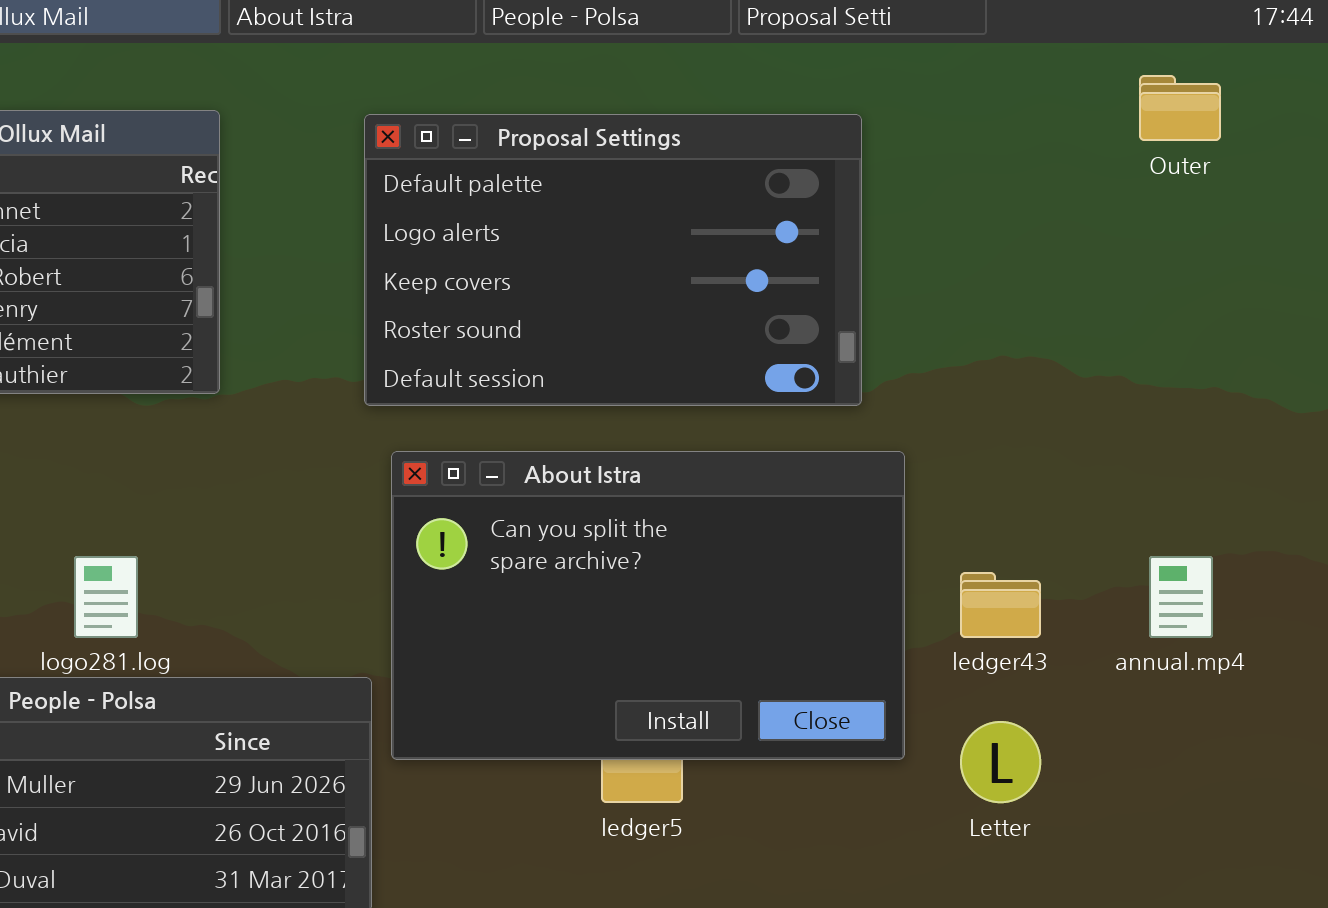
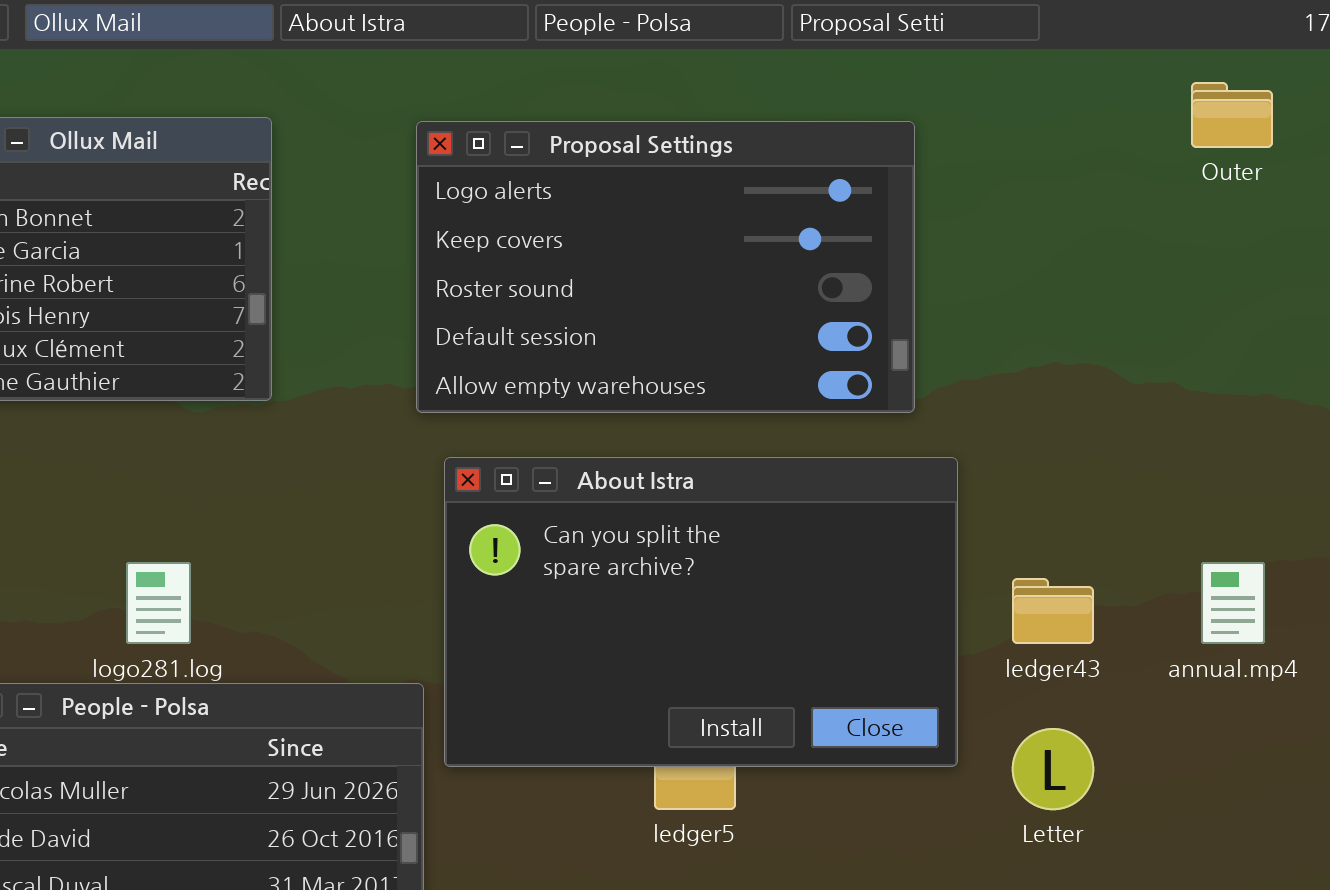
Proposal Settings: [364,114,862,406] -> [416,121,915,413], scrolled down 1 row

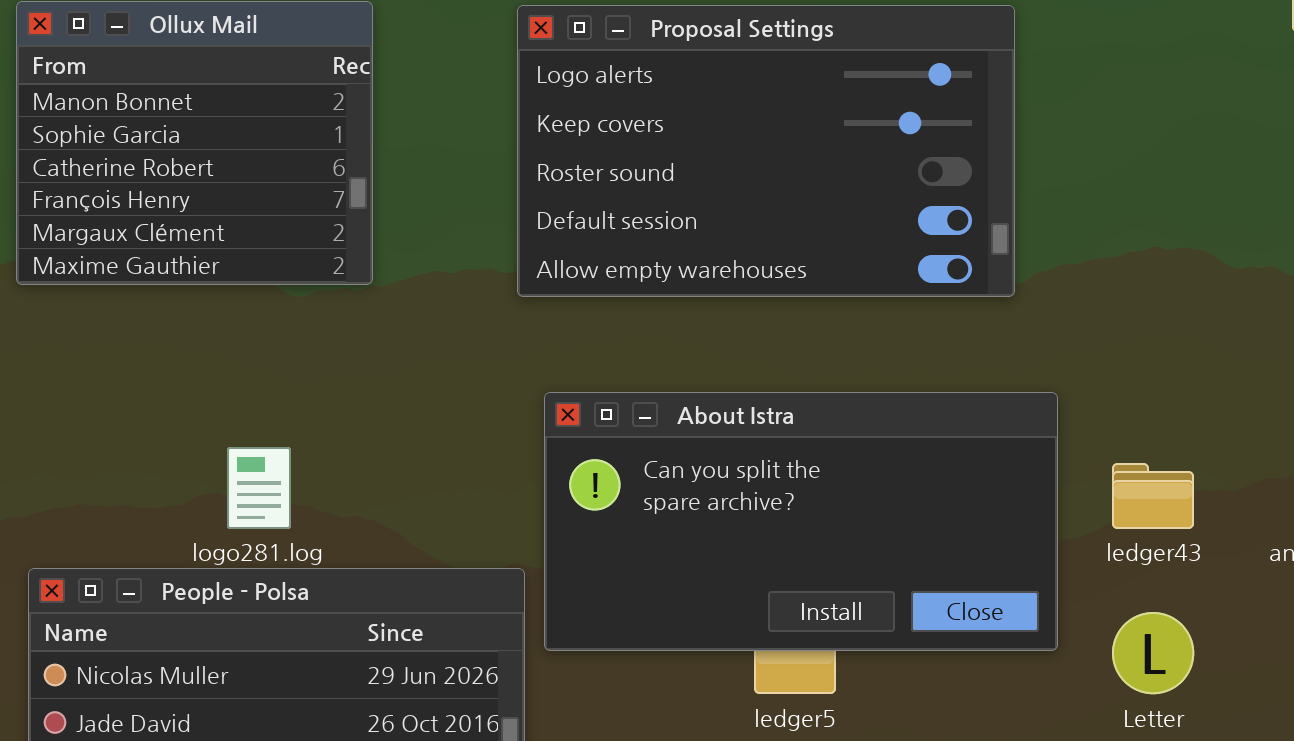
About Istra: [444,457,958,767] -> [544,392,1058,651], resized

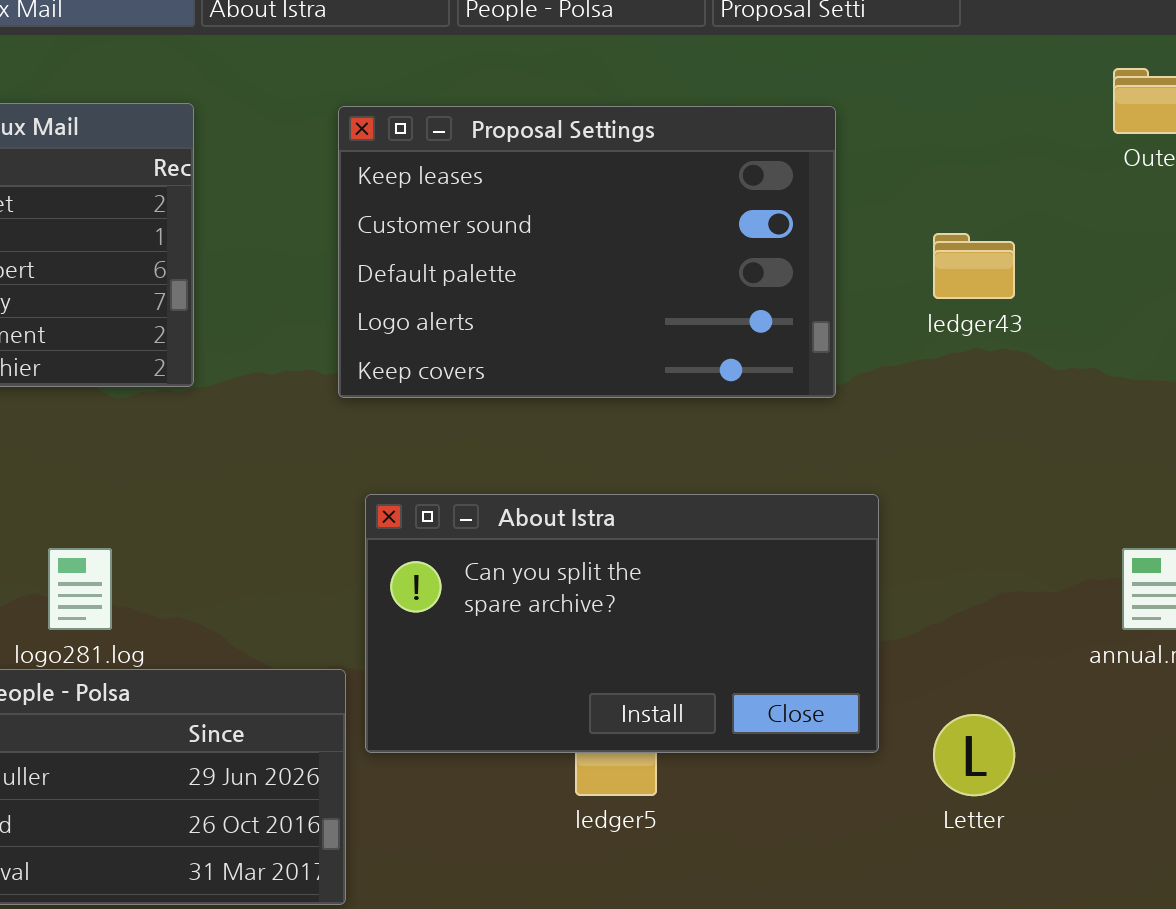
Proposal Settings: [517,5,1015,297] -> [338,106,836,398], scrolled up 3 rows
ledger43: [1112,463,1194,529] -> [933,233,1015,299], moved

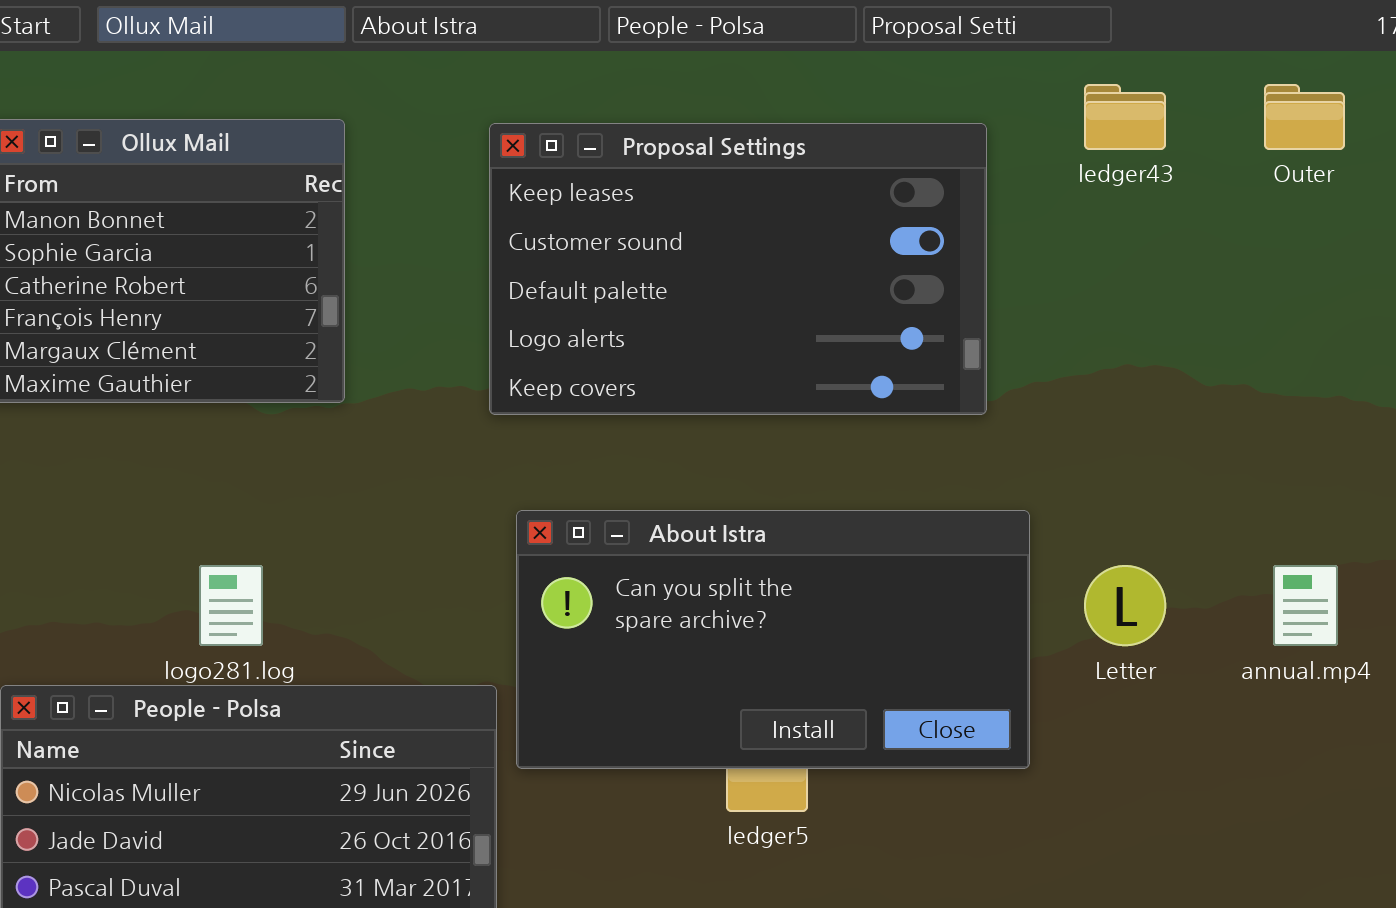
ledger43: [933,233,1015,299] -> [1084,84,1166,150], moved
Letter: [933,714,1015,796] -> [1084,565,1166,646], moved

